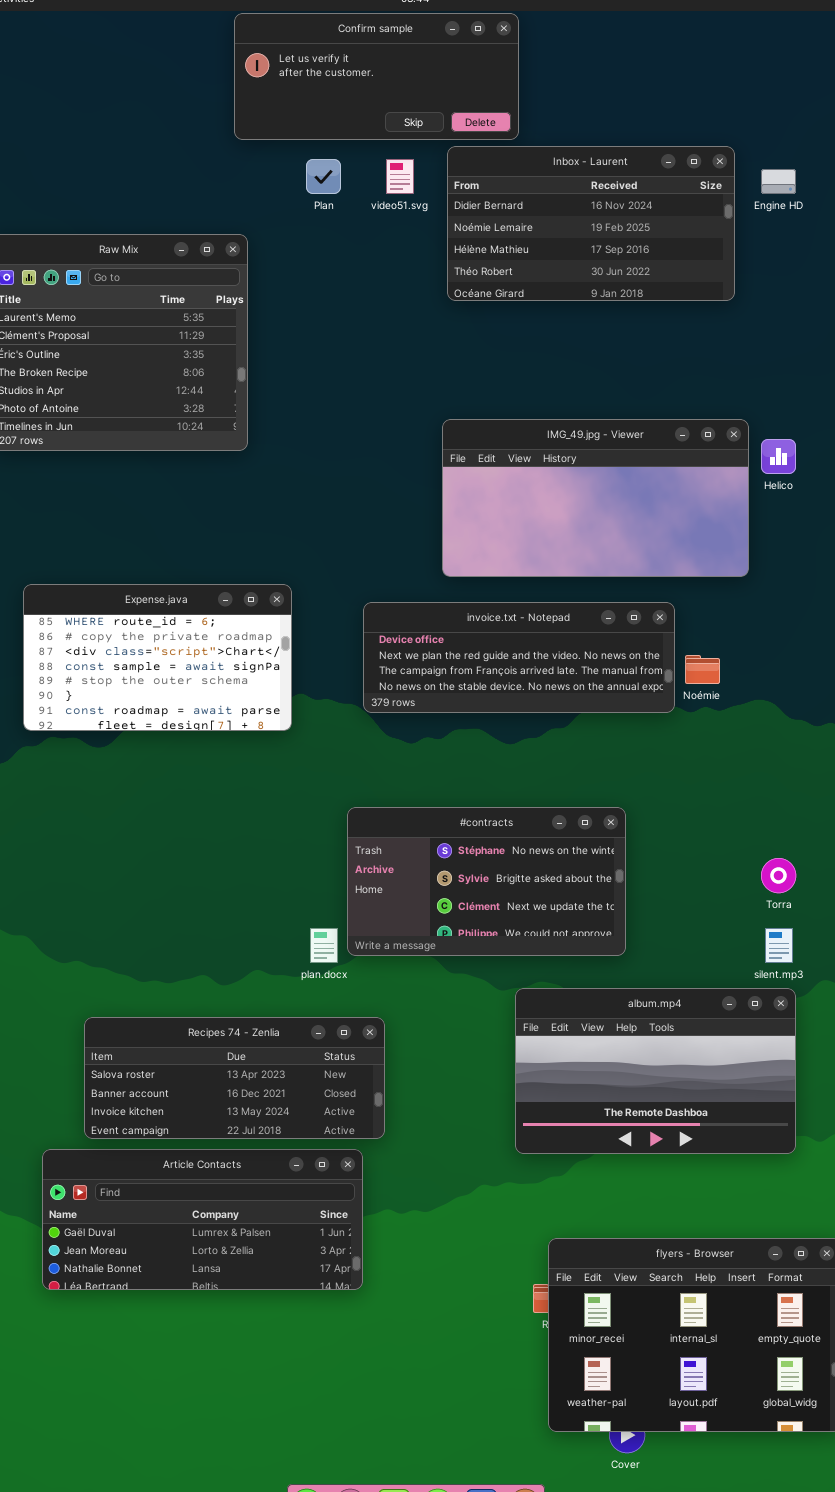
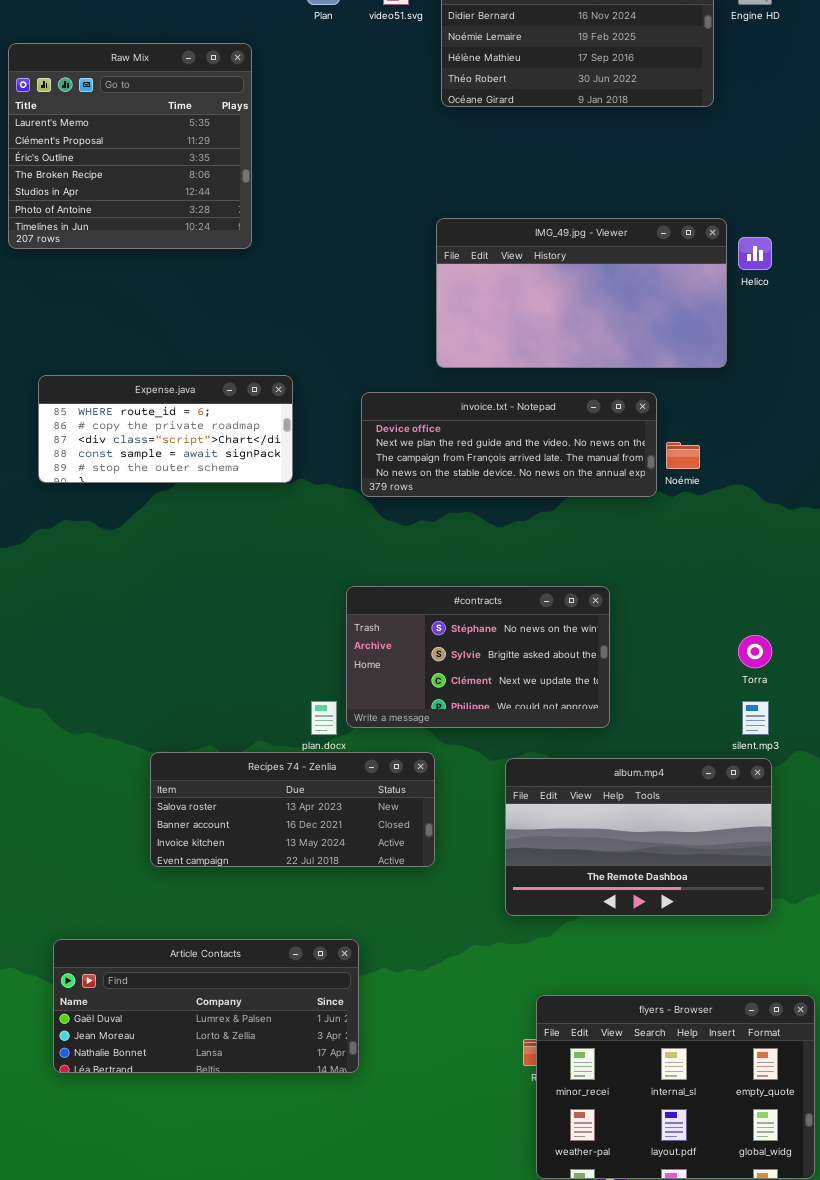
Expense.java: [23,584,292,731] -> [38,375,293,483], resized
Recipes 74 - Zenlia: [84,1017,385,1139] -> [150,752,435,867], moved
Article Contacts: [42,1149,363,1290] -> [53,939,359,1073], moved

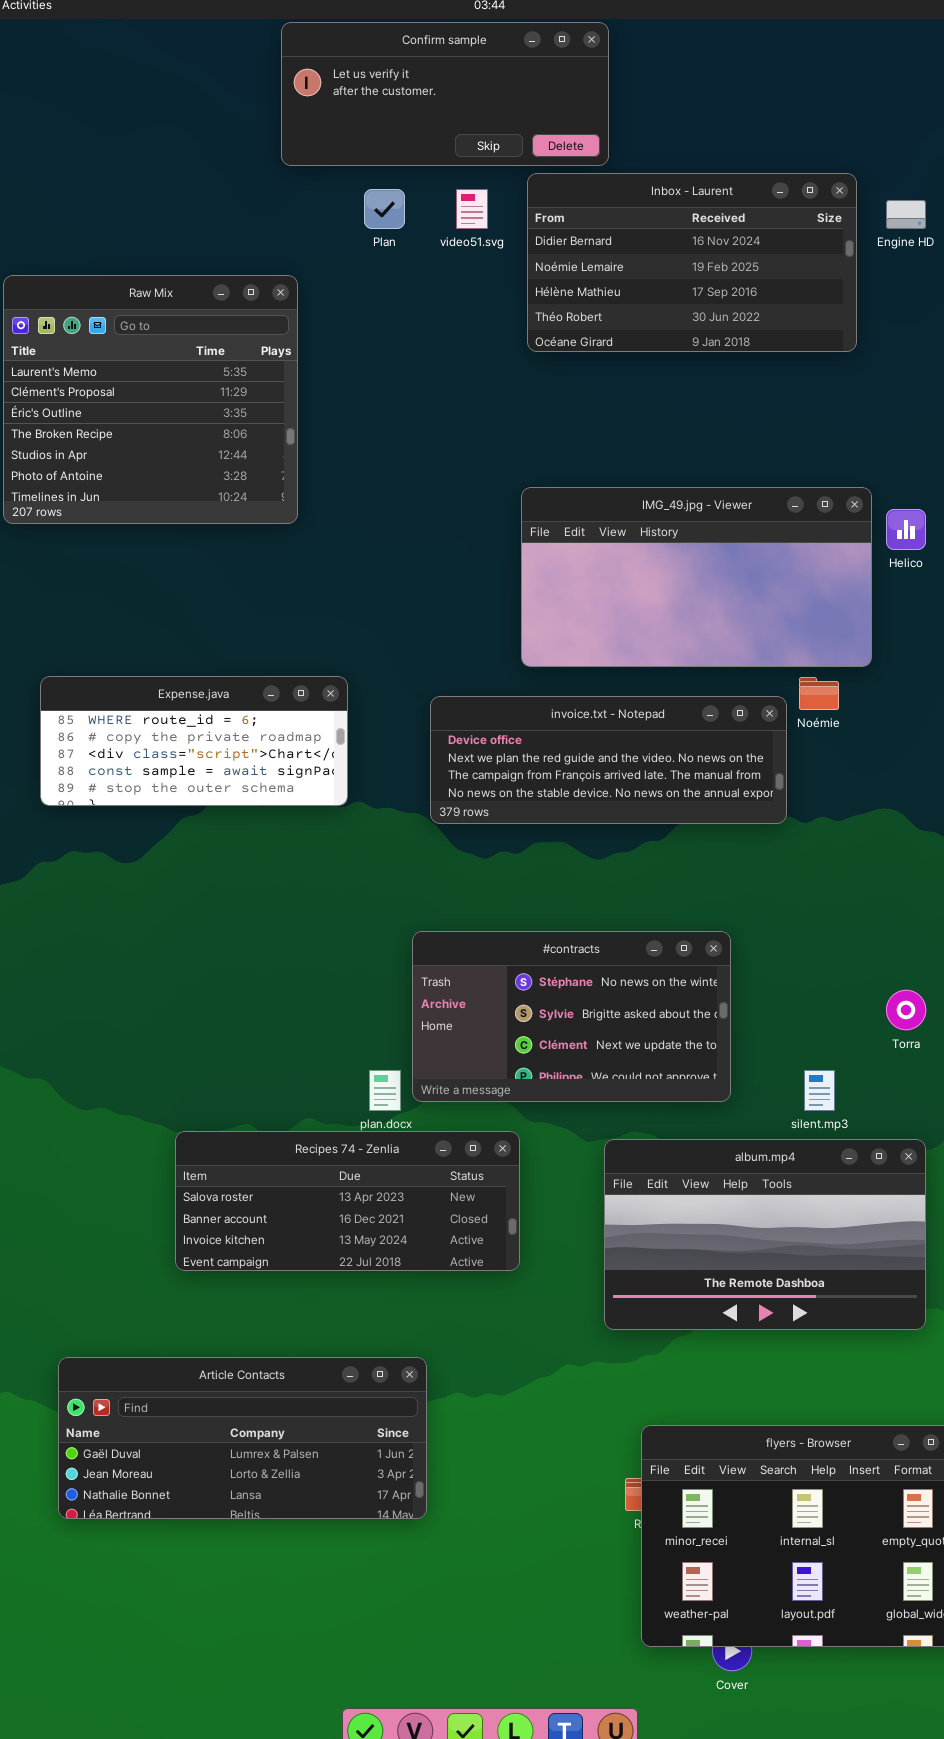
Noémie: [666,442,700,469] -> [799,677,839,710], moved
silent.mp3: [742,701,769,735] -> [804,1070,835,1111], moved

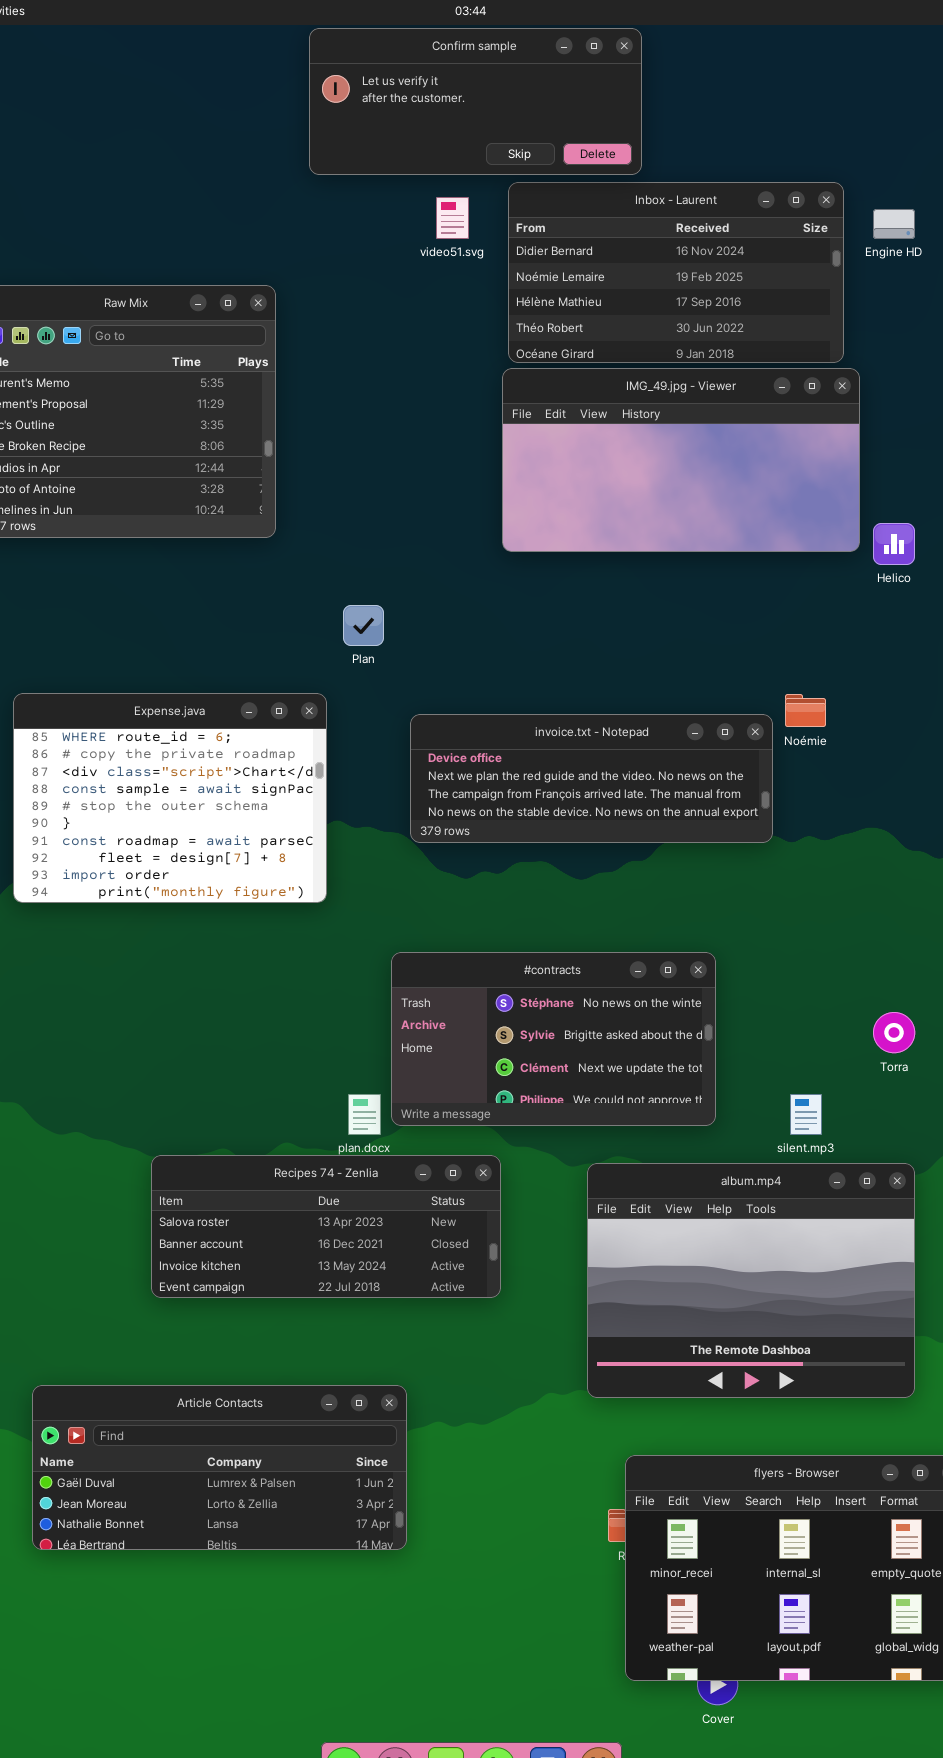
Confirm sample: [281,22,609,166] -> [309,28,642,175], moved
Plan: [364,189,405,229] -> [343,605,384,646], moved
IMG_49.jpg - Viewer: [521,487,872,667] -> [502,368,860,552], moved
Expense.java: [40,676,348,806] -> [13,693,327,903], resized
album.mp4: [604,1139,926,1330] -> [587,1163,915,1398], resized

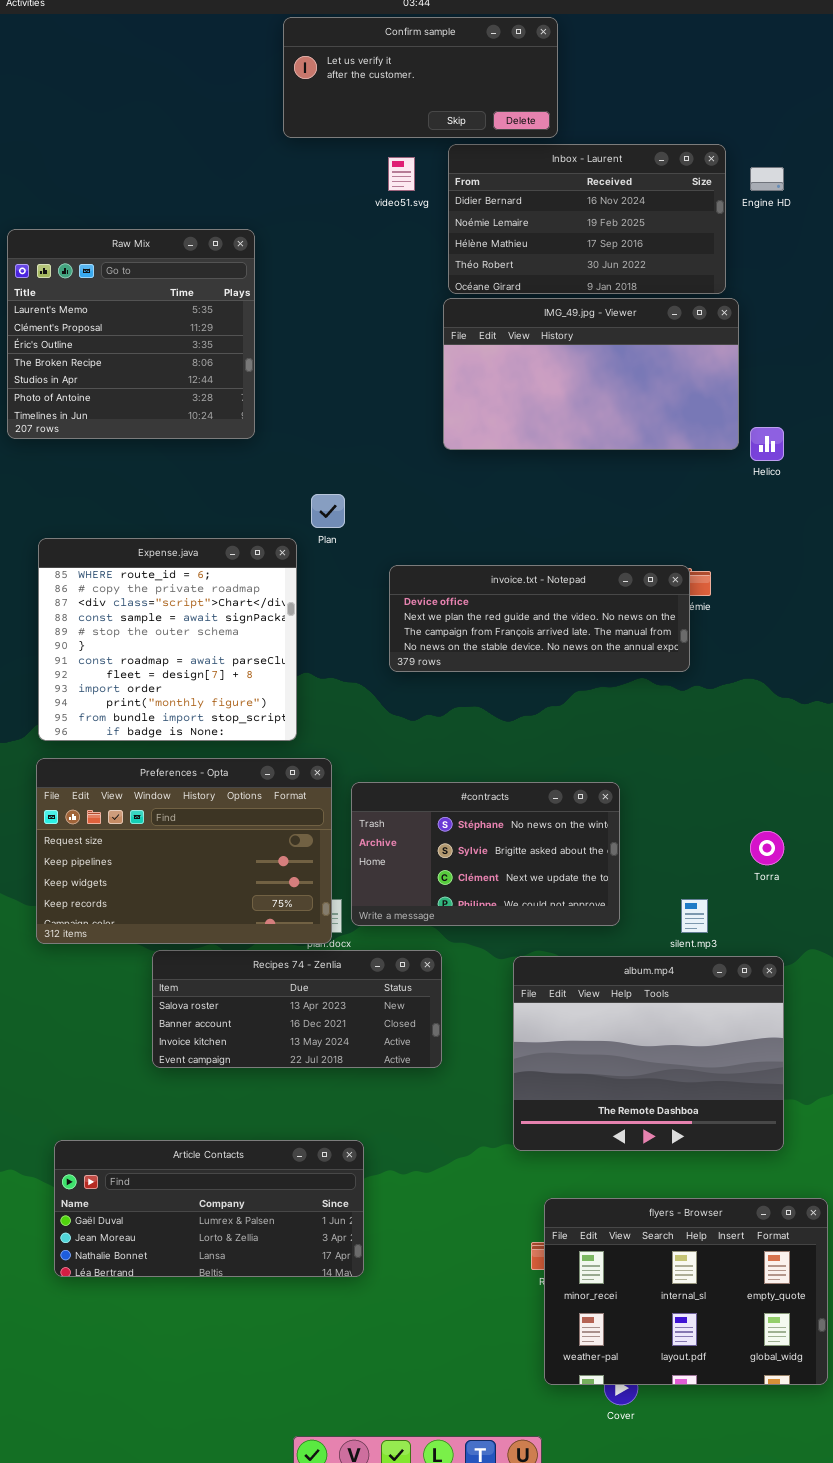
Expense.java: [13,693,327,903] -> [38,538,297,741], resized
invoice.txt - Notepad: [410,714,773,843] -> [389,565,690,672], moved
Preferences - Opta: none -> [36,758,332,944], opened

